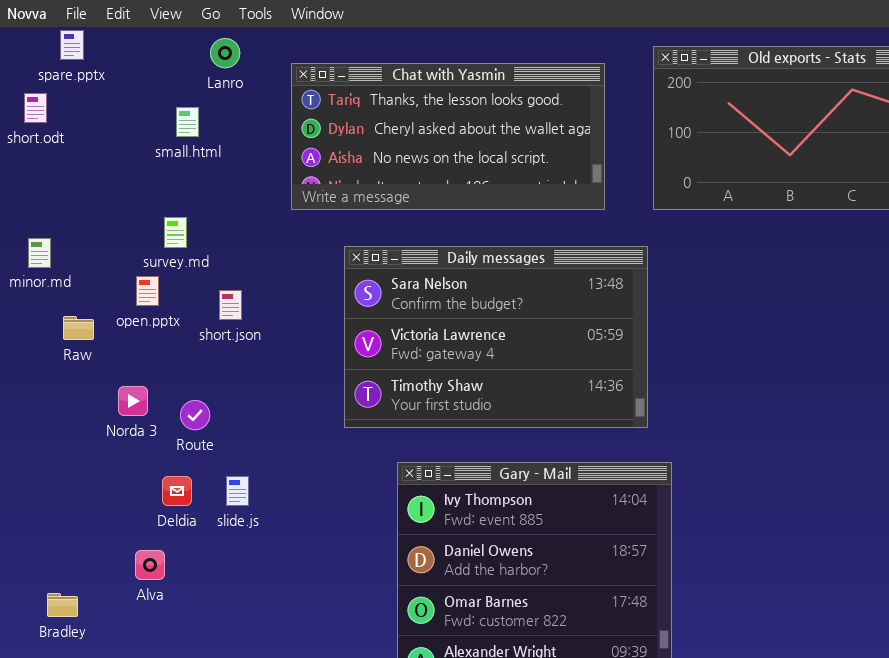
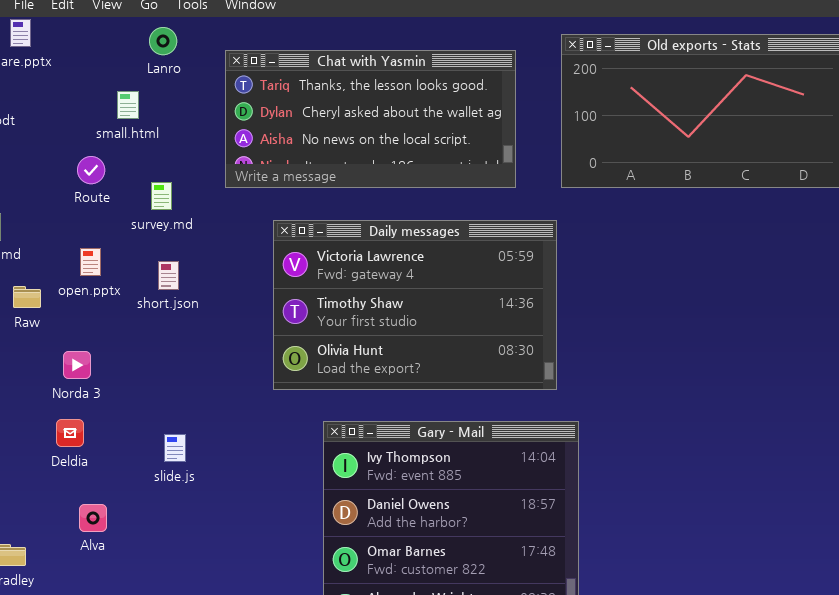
survey.md: [164,217,187,248] -> [151,182,172,210], moved
Daily messages: [344,246,648,428] -> [273,220,557,390], scrolled down 1 row
Route: [180,400,210,430] -> [77,156,105,184], moved
Deldia: [162,476,192,506] -> [56,419,84,447], moved

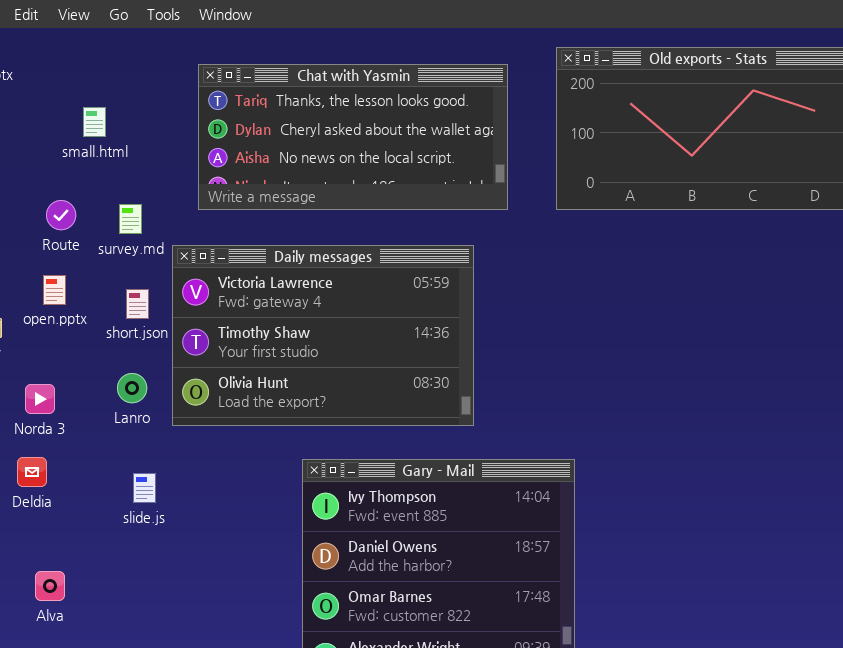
Lanro: [149,27,177,55] -> [117,373,147,403], moved
Route: [77,156,105,184] -> [46,200,76,230], moved
Daily messages: [273,220,557,390] -> [172,245,474,426], moved
Alva: [79,504,107,532] -> [35,571,65,601], moved

